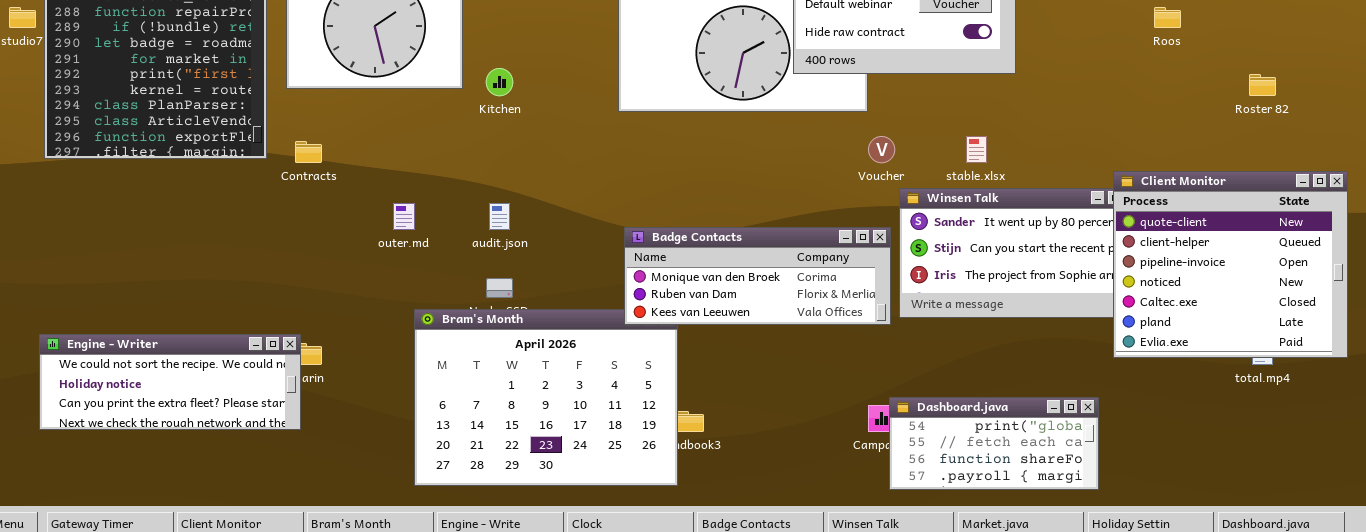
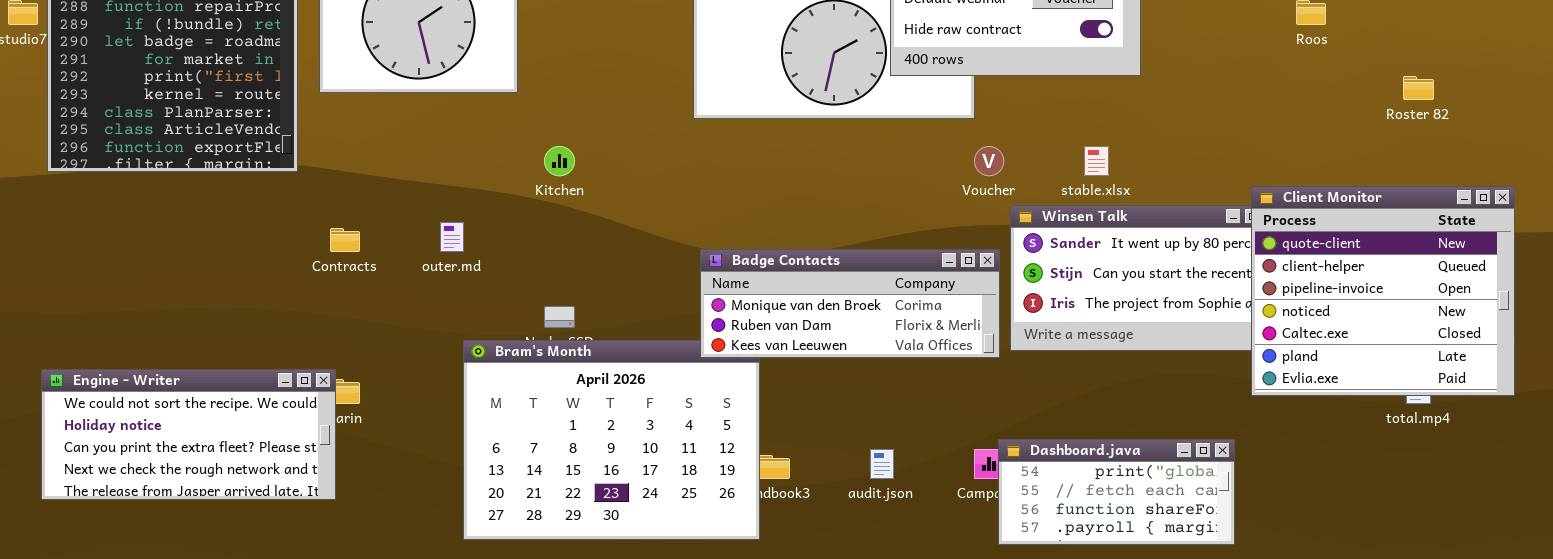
Kitchen: [486,68,513,96] -> [544,146,575,176], moved
Contracts: [295,141,322,163] -> [330,228,360,252], moved
audit.json: [489,203,510,230] -> [870,449,894,479], moved
Engine - Writer: [39,334,301,430] -> [41,369,336,500], resized

